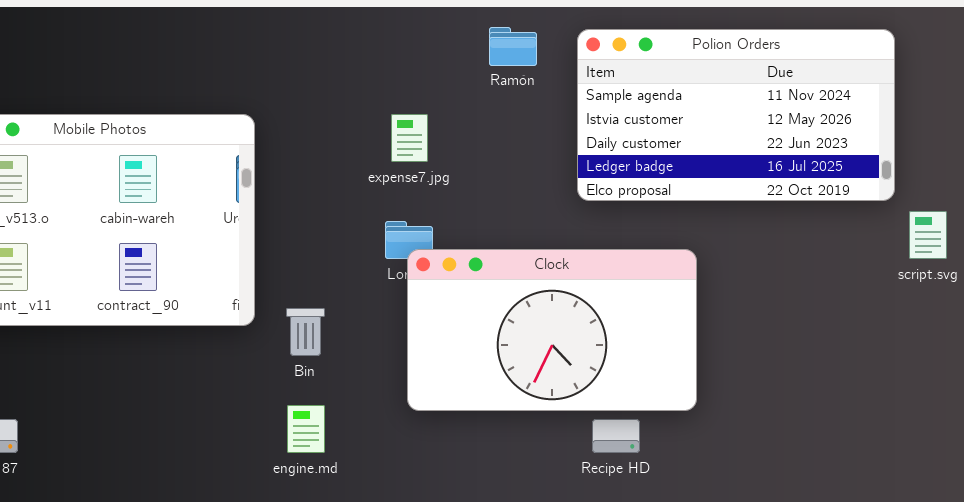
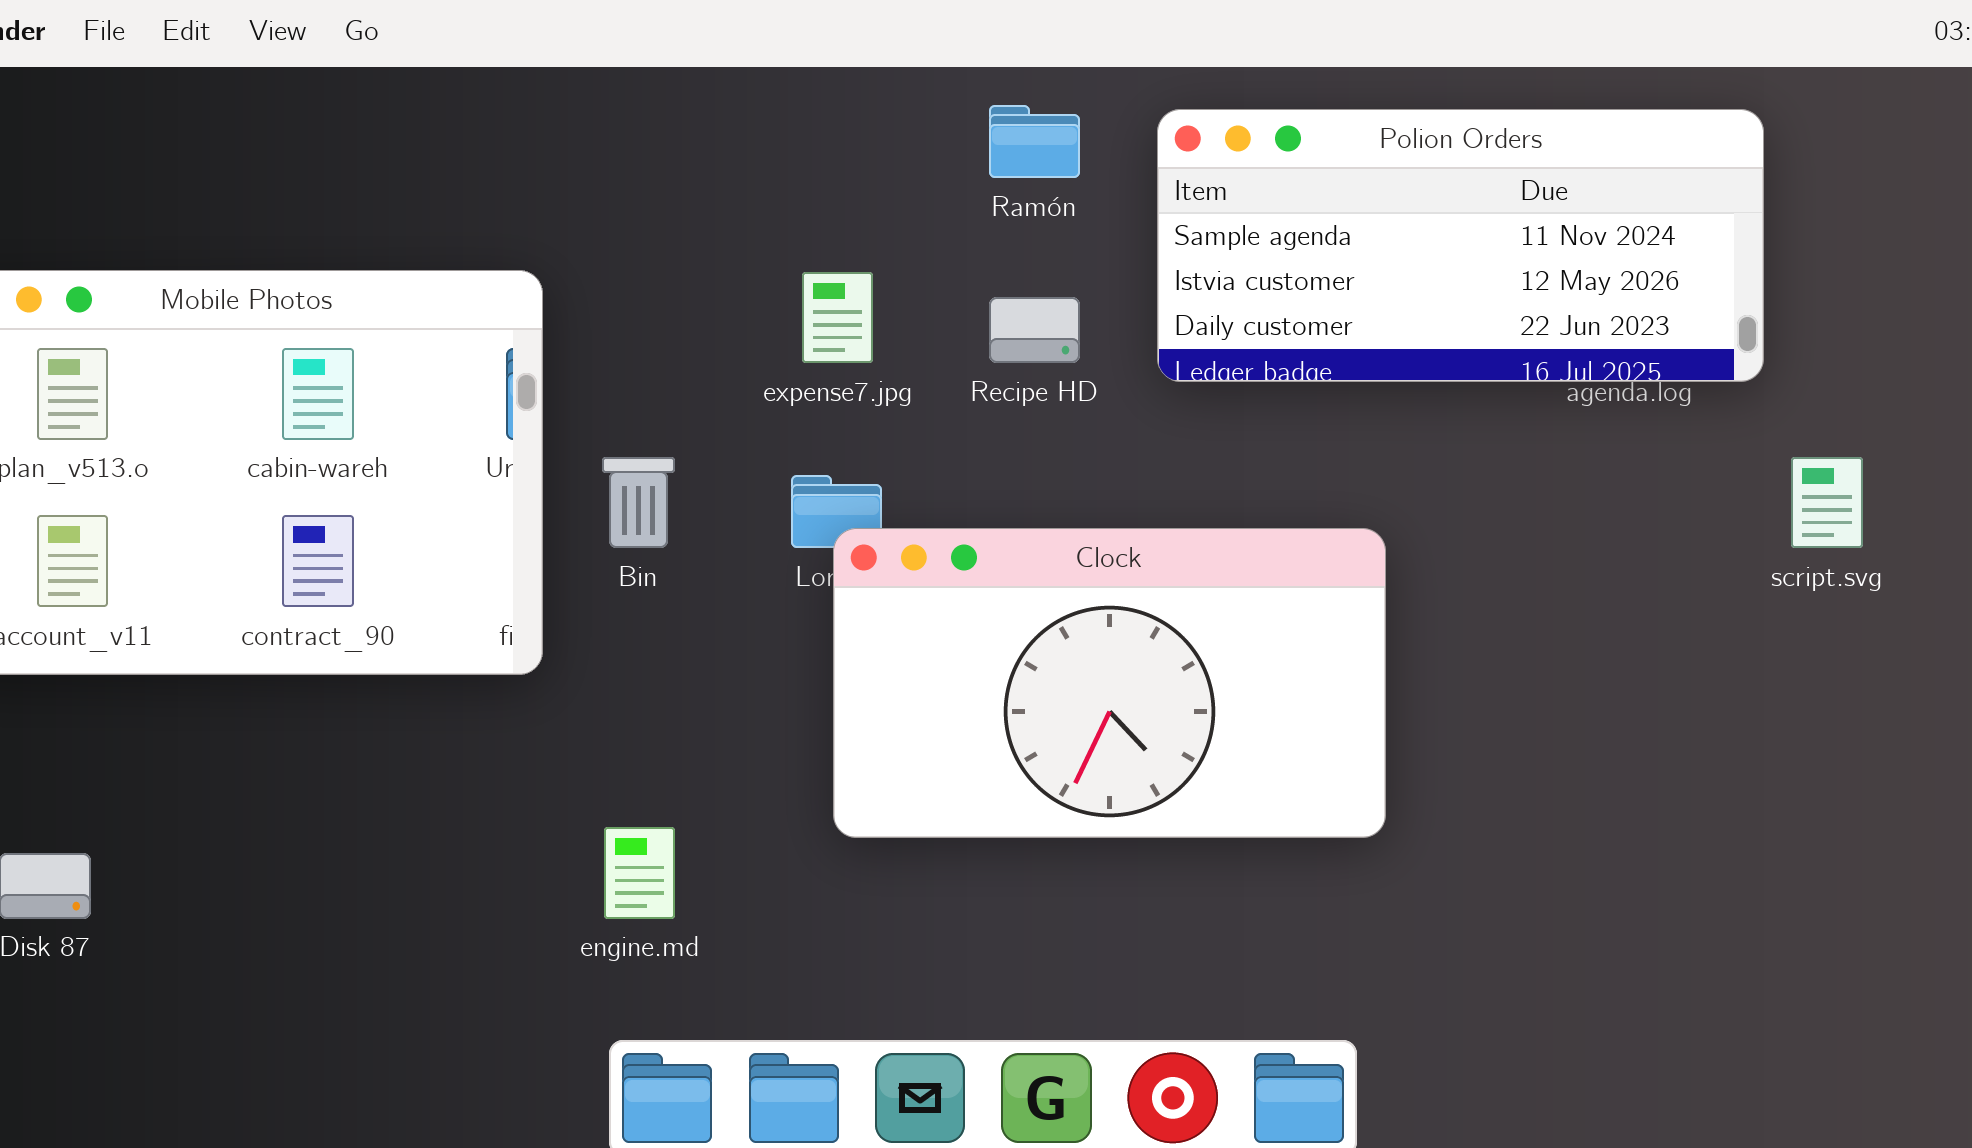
Polion Orders: [577,29,895,201] -> [1157,109,1764,382], resized
Bin: [286,308,325,356] -> [602,457,675,548], moved
Recipe HD: [592,419,640,453] -> [989,297,1080,363], moved

